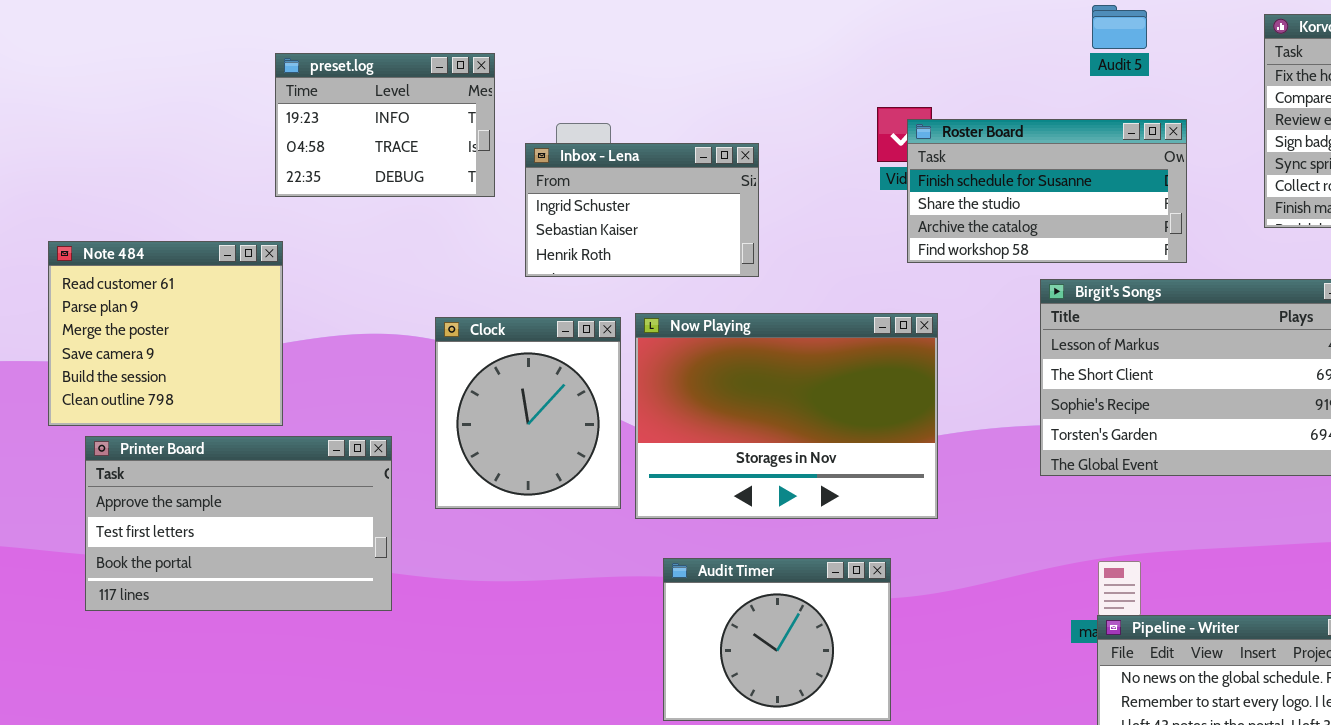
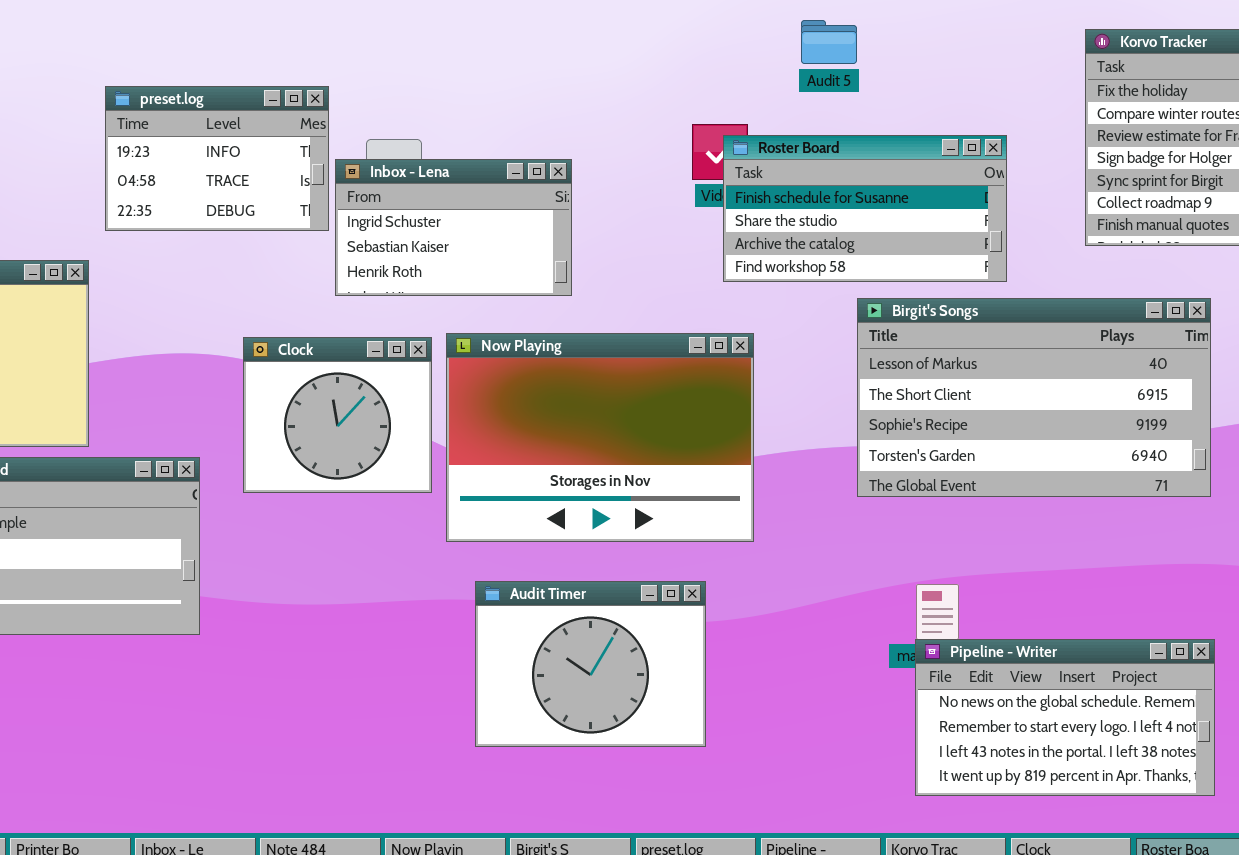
Audit 5: [1092,5,1147,49] -> [801,20,857,64], moved
preset.log: [275,53,495,197] -> [105,86,329,231], moved
Clock: [435,317,621,509] -> [243,337,432,493], resized

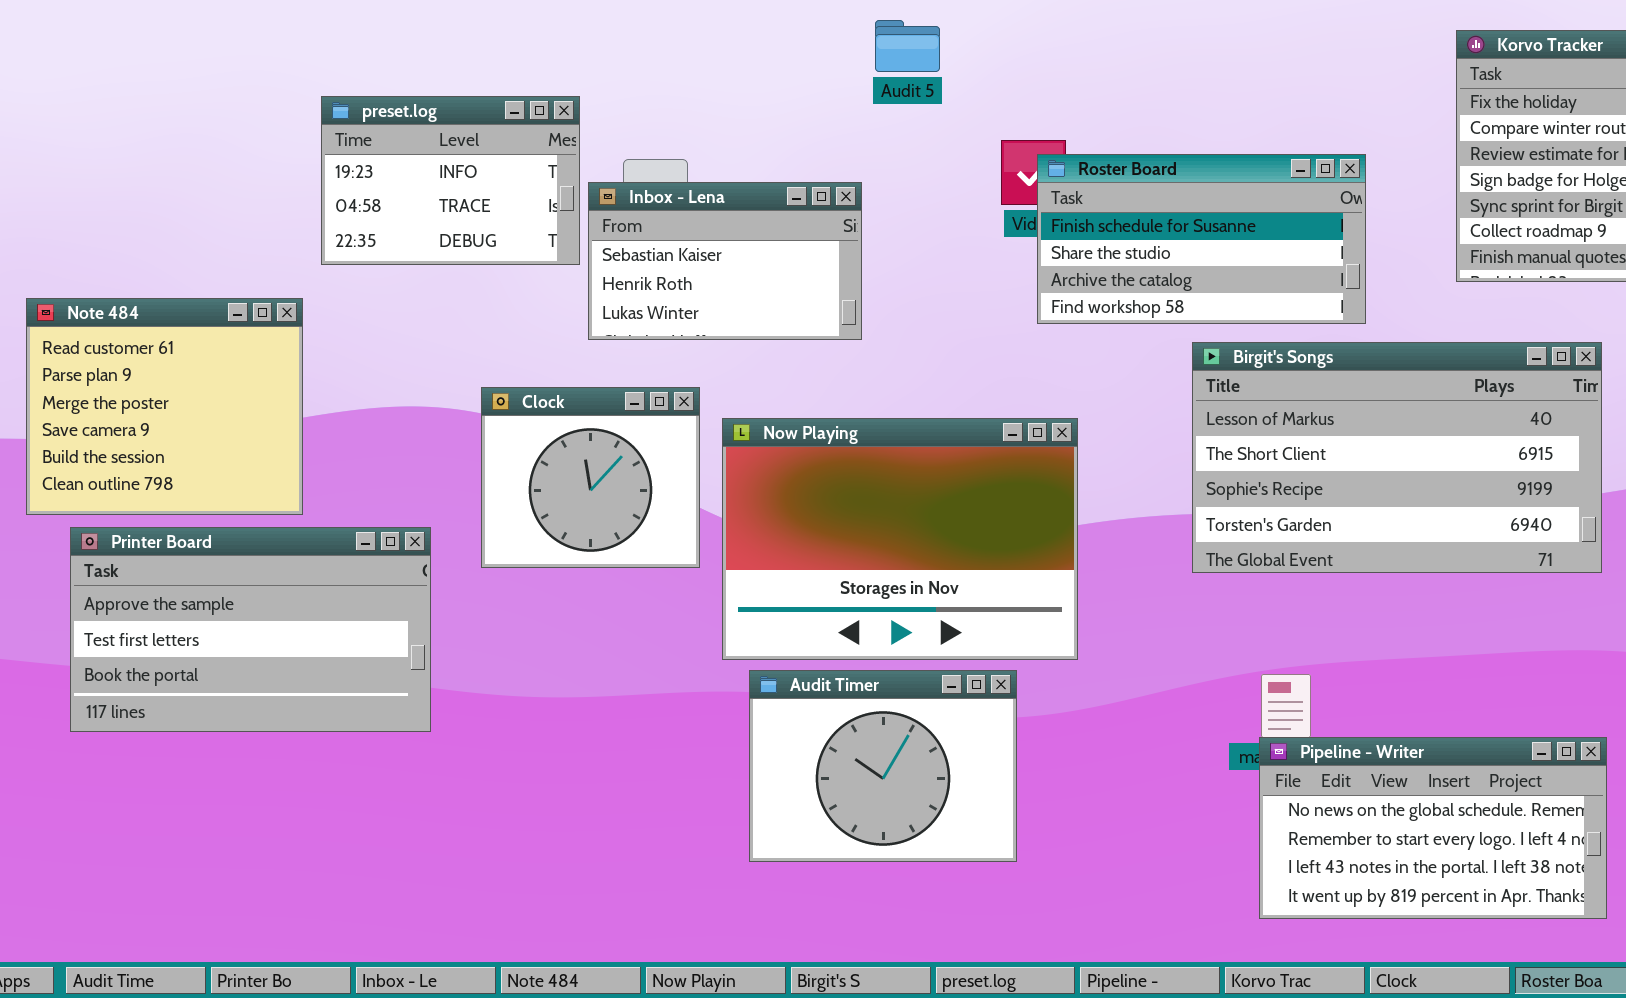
Audit 5: [801,20,857,64] -> [875,20,940,72], moved
Inbox - Lena: [335,159,572,296] -> [588,182,862,340], scrolled down 1 row
Now Playing: [446,333,754,542] -> [722,418,1078,660], moved

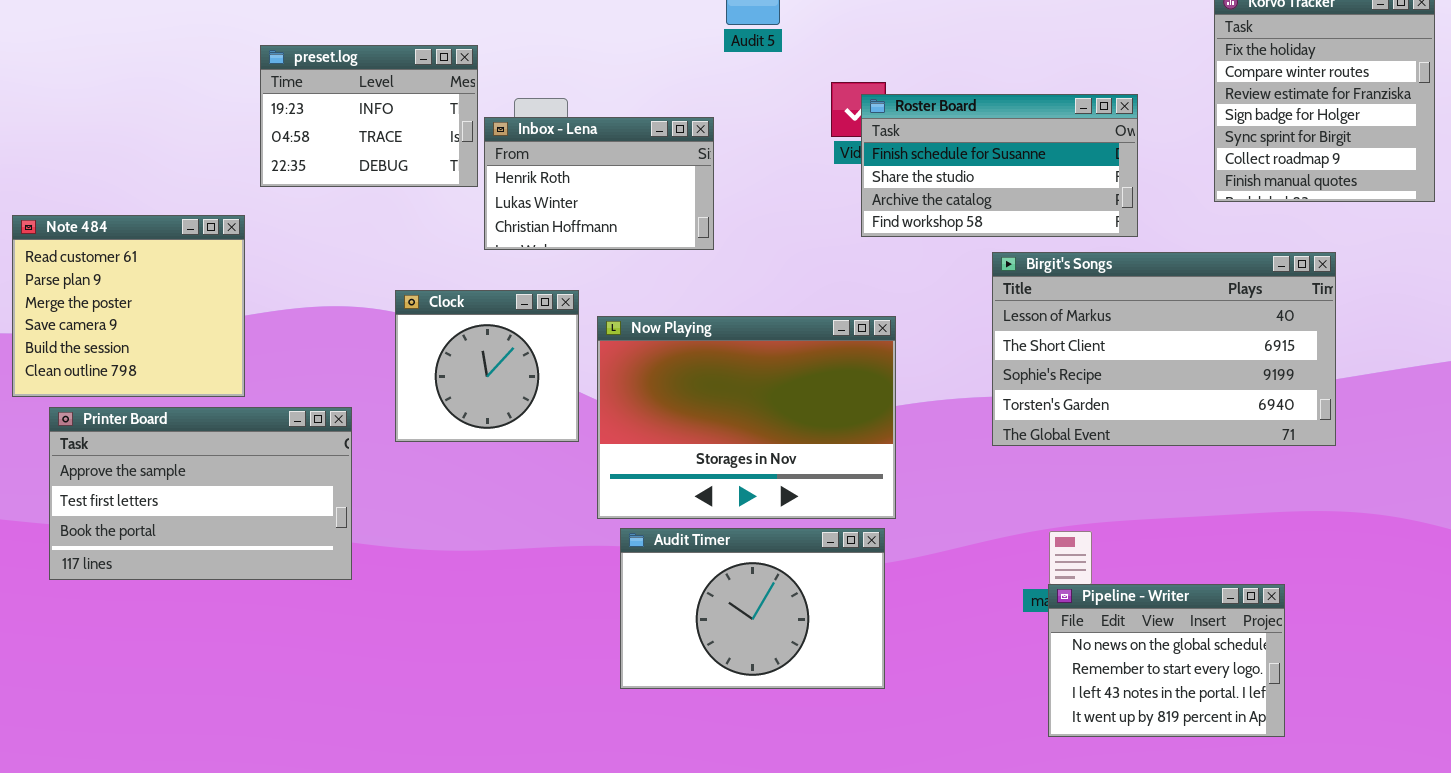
Inbox - Lena: [588,182,862,340] -> [484,117,714,250], scrolled down 1 row
Audit Timer: [749,670,1017,862] -> [620,528,885,689], resized
Pipeline - Writer: [1259,737,1607,919] -> [1048,584,1285,737], resized

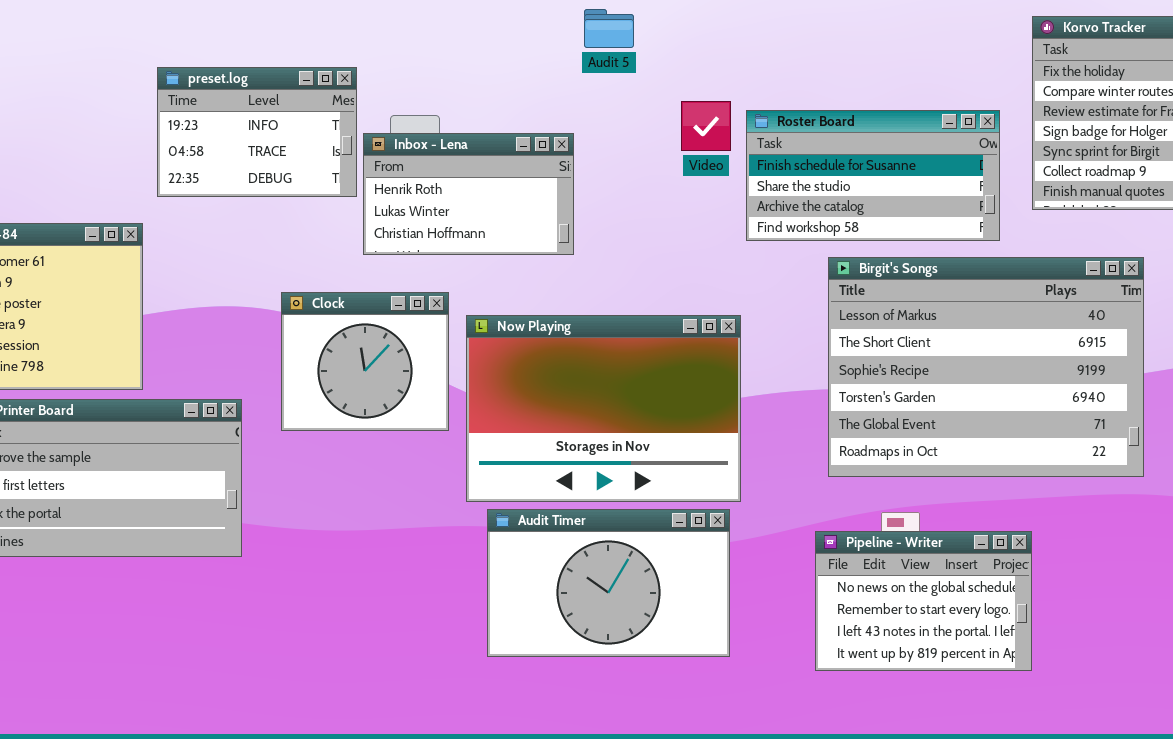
Roster Board: [861,94,1138,237] -> [746,110,1000,241], moved
Birgit's Songs: [992,252,1336,446] -> [828,257,1144,477], resized
Pipeline - Writer: [1048,584,1285,737] -> [815,531,1032,671], moved

